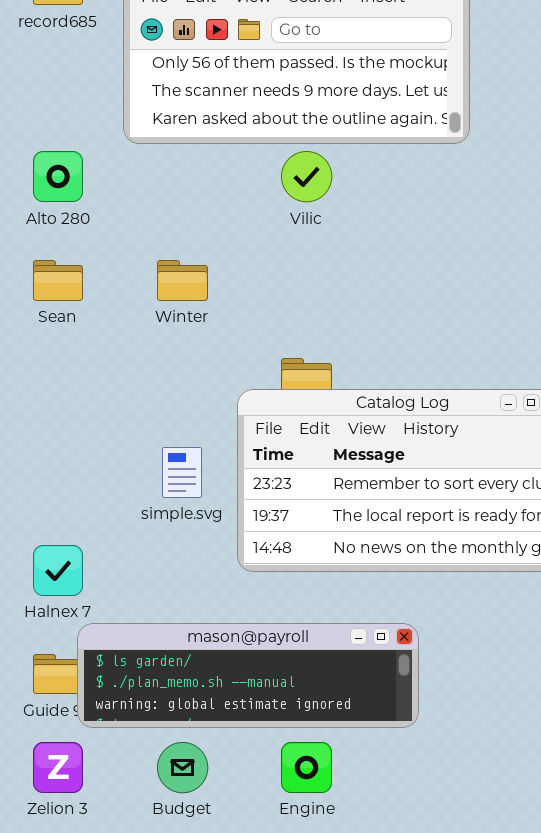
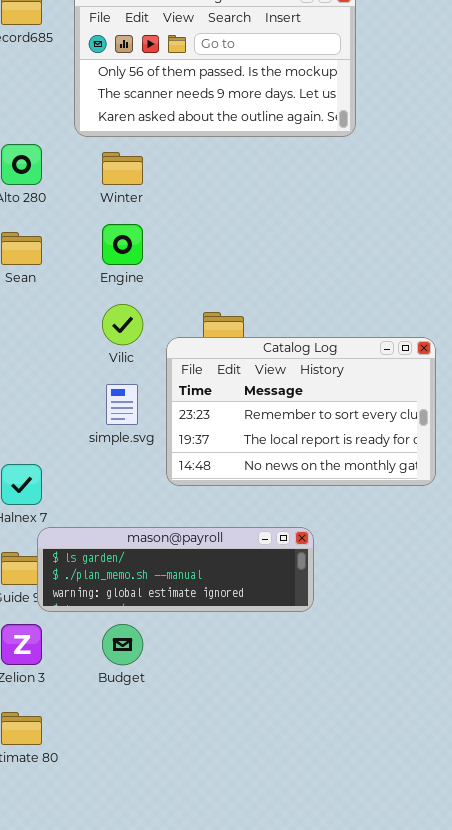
Vilic: [281,151,332,202] -> [102,304,143,345], moved
Winter: [157,260,208,301] -> [102,152,143,185], moved
Engine: [281,742,332,793] -> [102,224,143,265], moved

